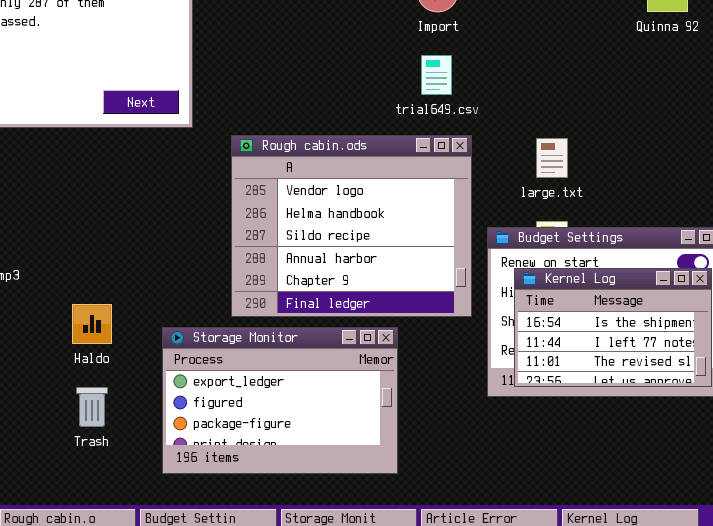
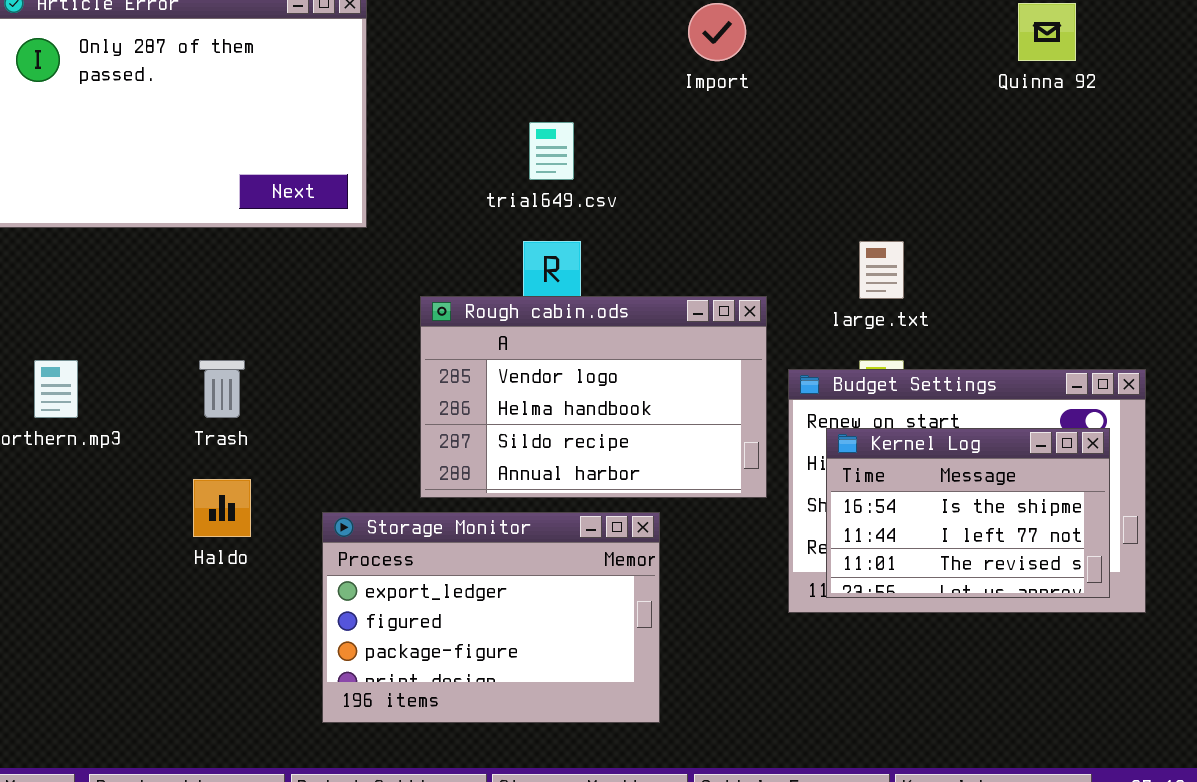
trial649.csv: [421,55,452,95] -> [529,122,574,180], moved
Rough cabin.ods: [231,135,472,317] -> [420,296,767,498], resized
Trash: [76,387,108,427] -> [199,360,245,418], moved

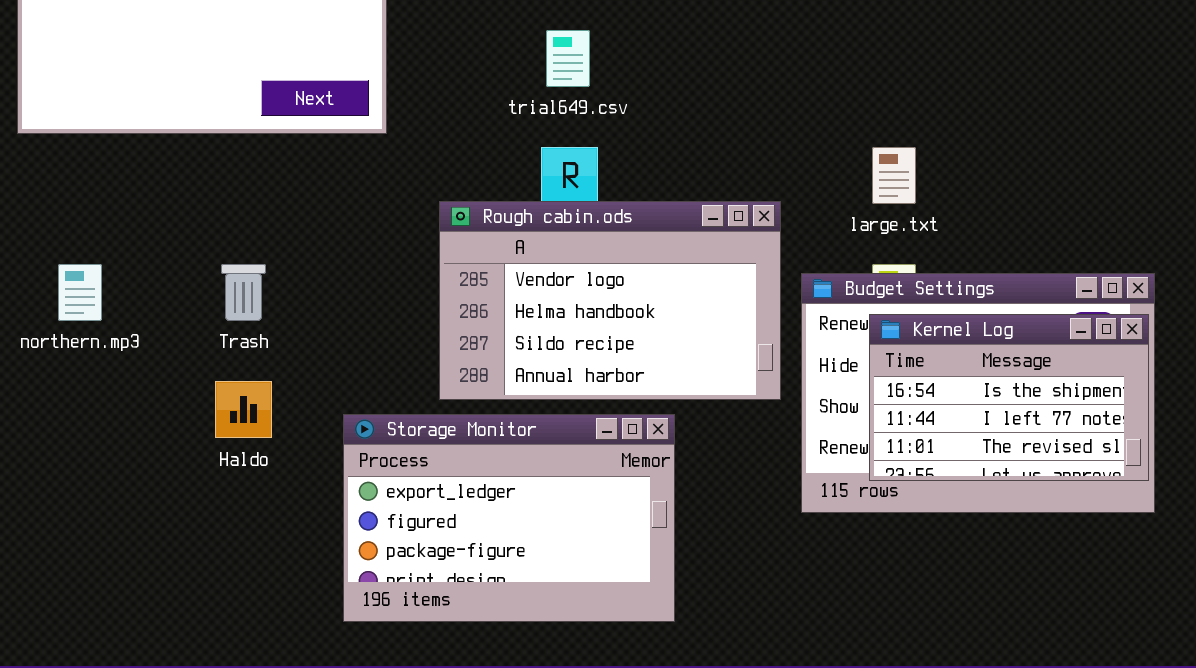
Kernel Log: [826,428,1110,598] -> [869,314,1149,481], moved

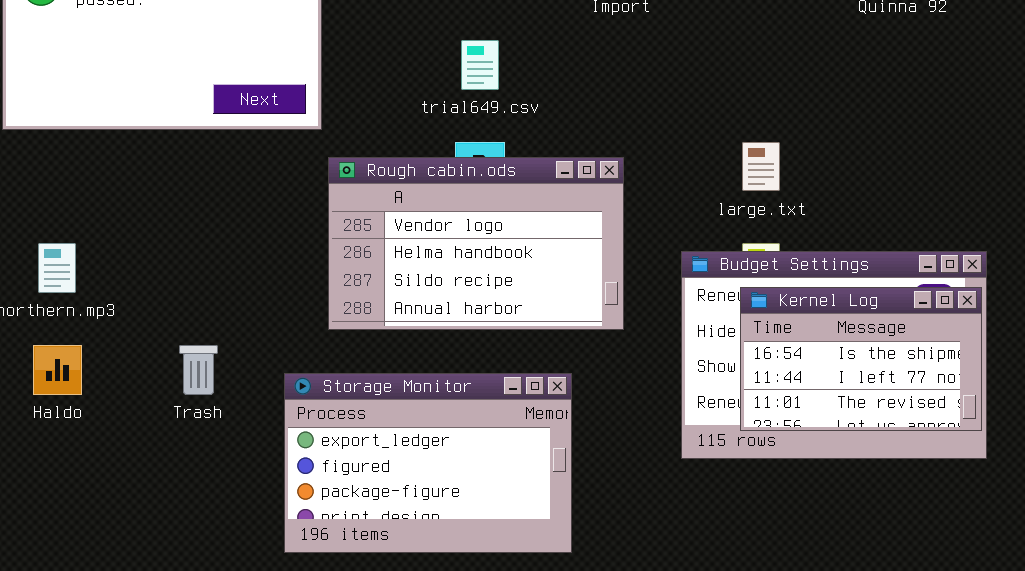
Rough cabin.ods: [439,201,781,400] -> [328,157,624,330], moved
Trash: [221,264,266,321] -> [179,345,218,395], moved
Haldo: [215,381,272,438] -> [33,345,82,395], moved

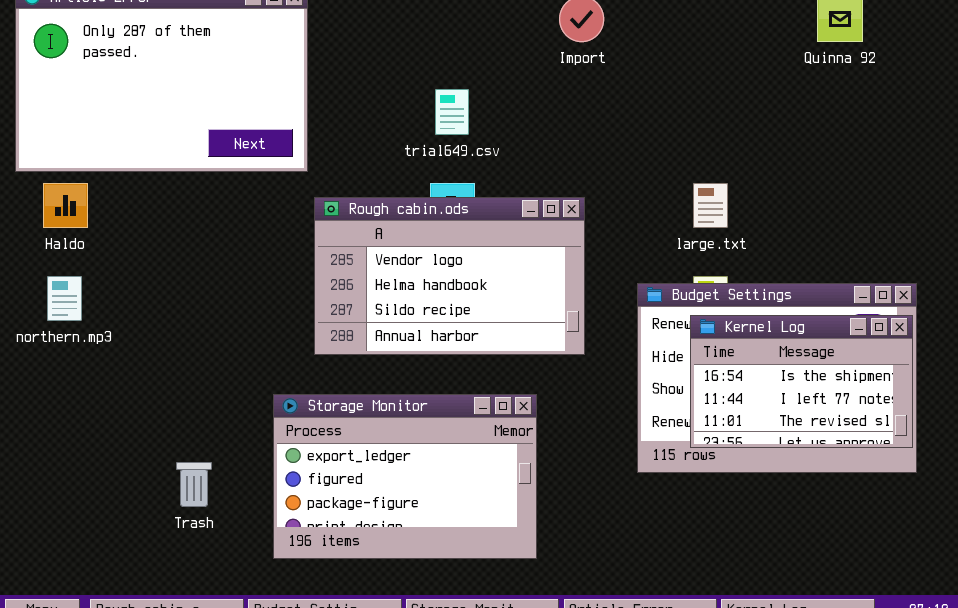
Haldo: [33,345,82,395] -> [43,183,88,228], moved
Trash: [179,345,218,395] -> [176,462,212,507], moved

